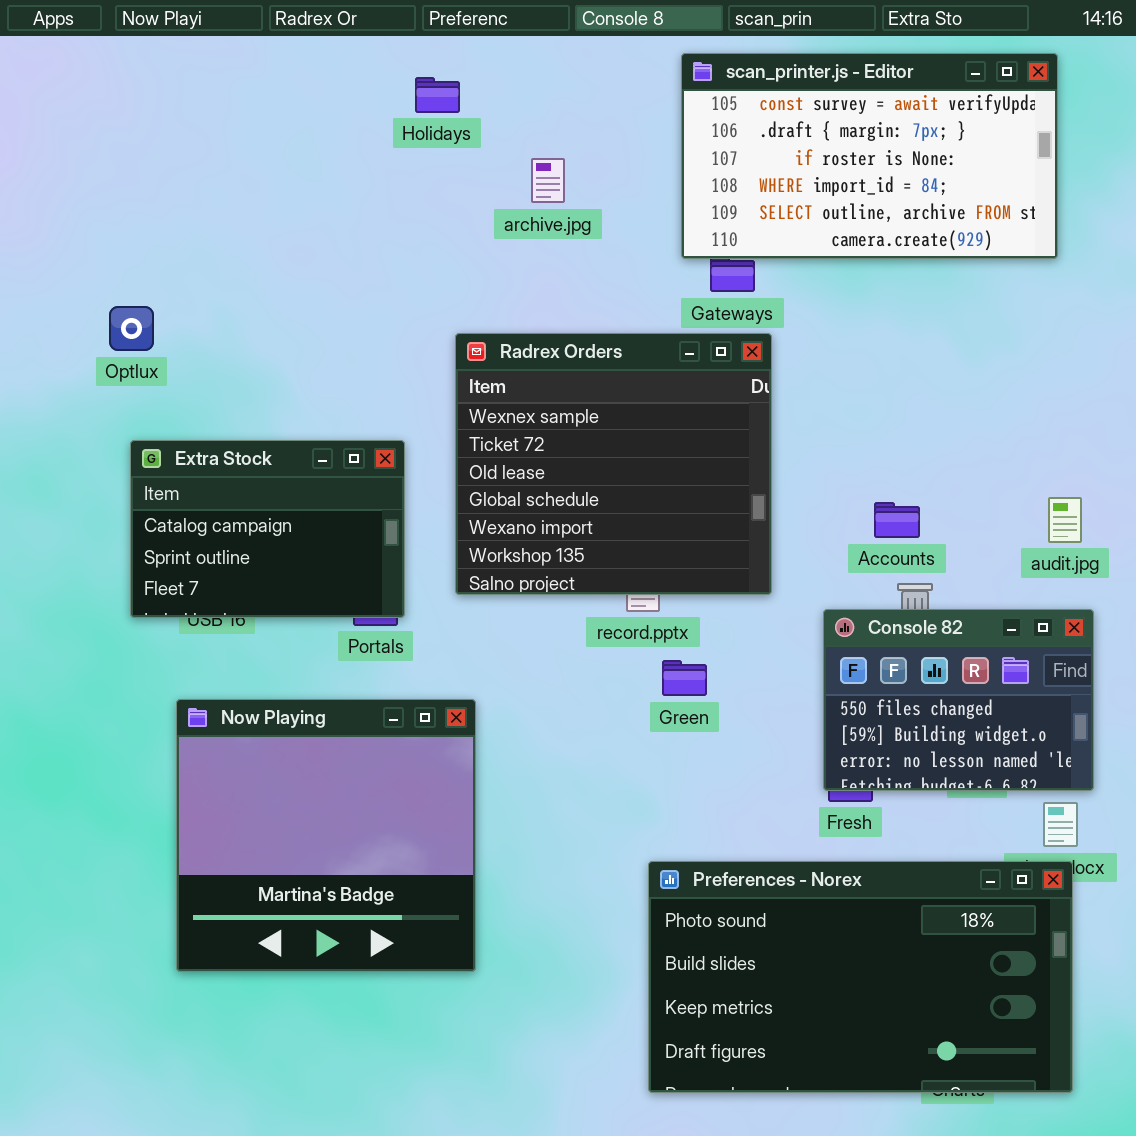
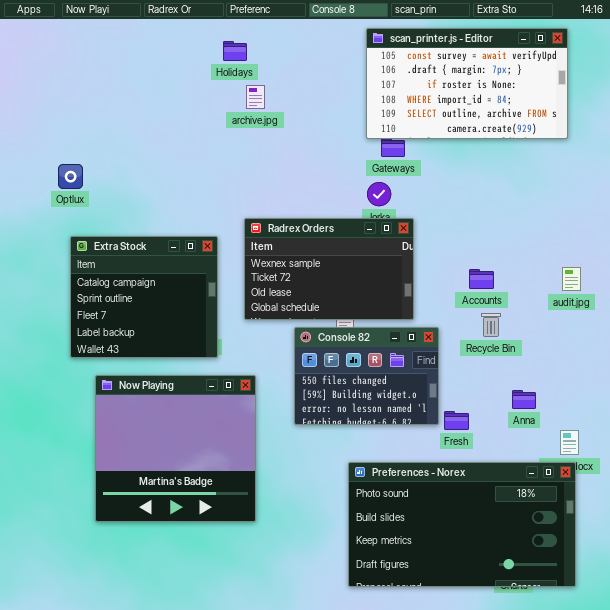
archive.jpg: [531,158,565,203] -> [246,85,265,109], moved
Radrex Orders: [455,333,772,595] -> [244,218,414,320], resized
Extra Stock: [130,440,405,618] -> [70,236,218,358], resized
Console 82: [823,609,1094,791] -> [294,327,439,425], moved

